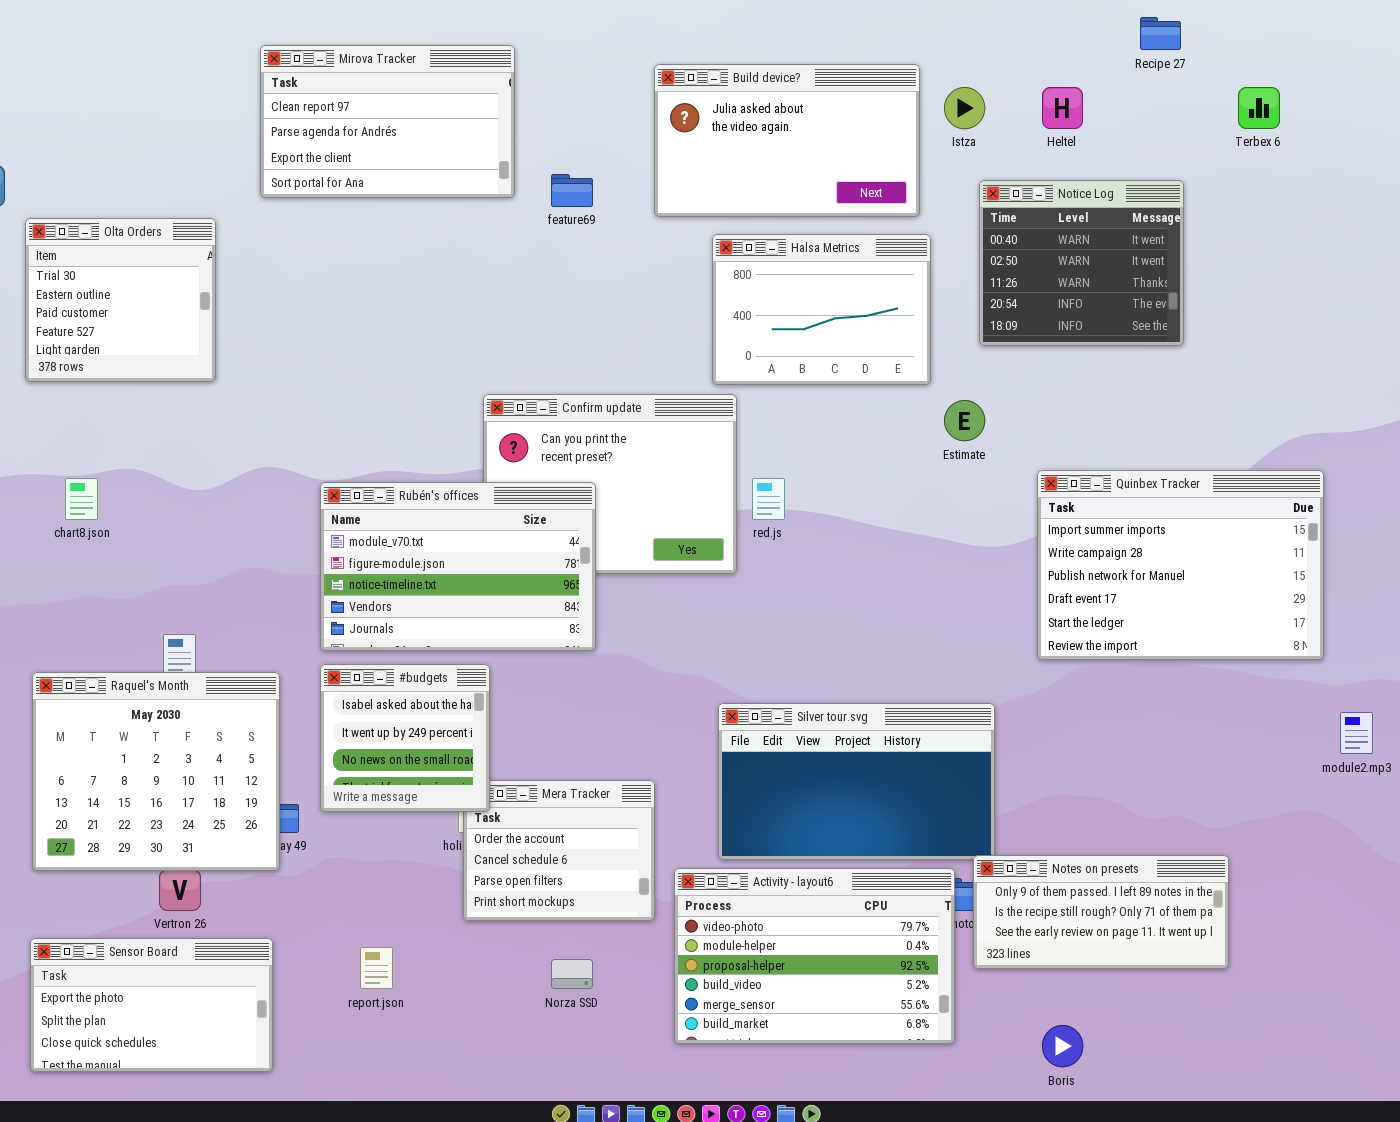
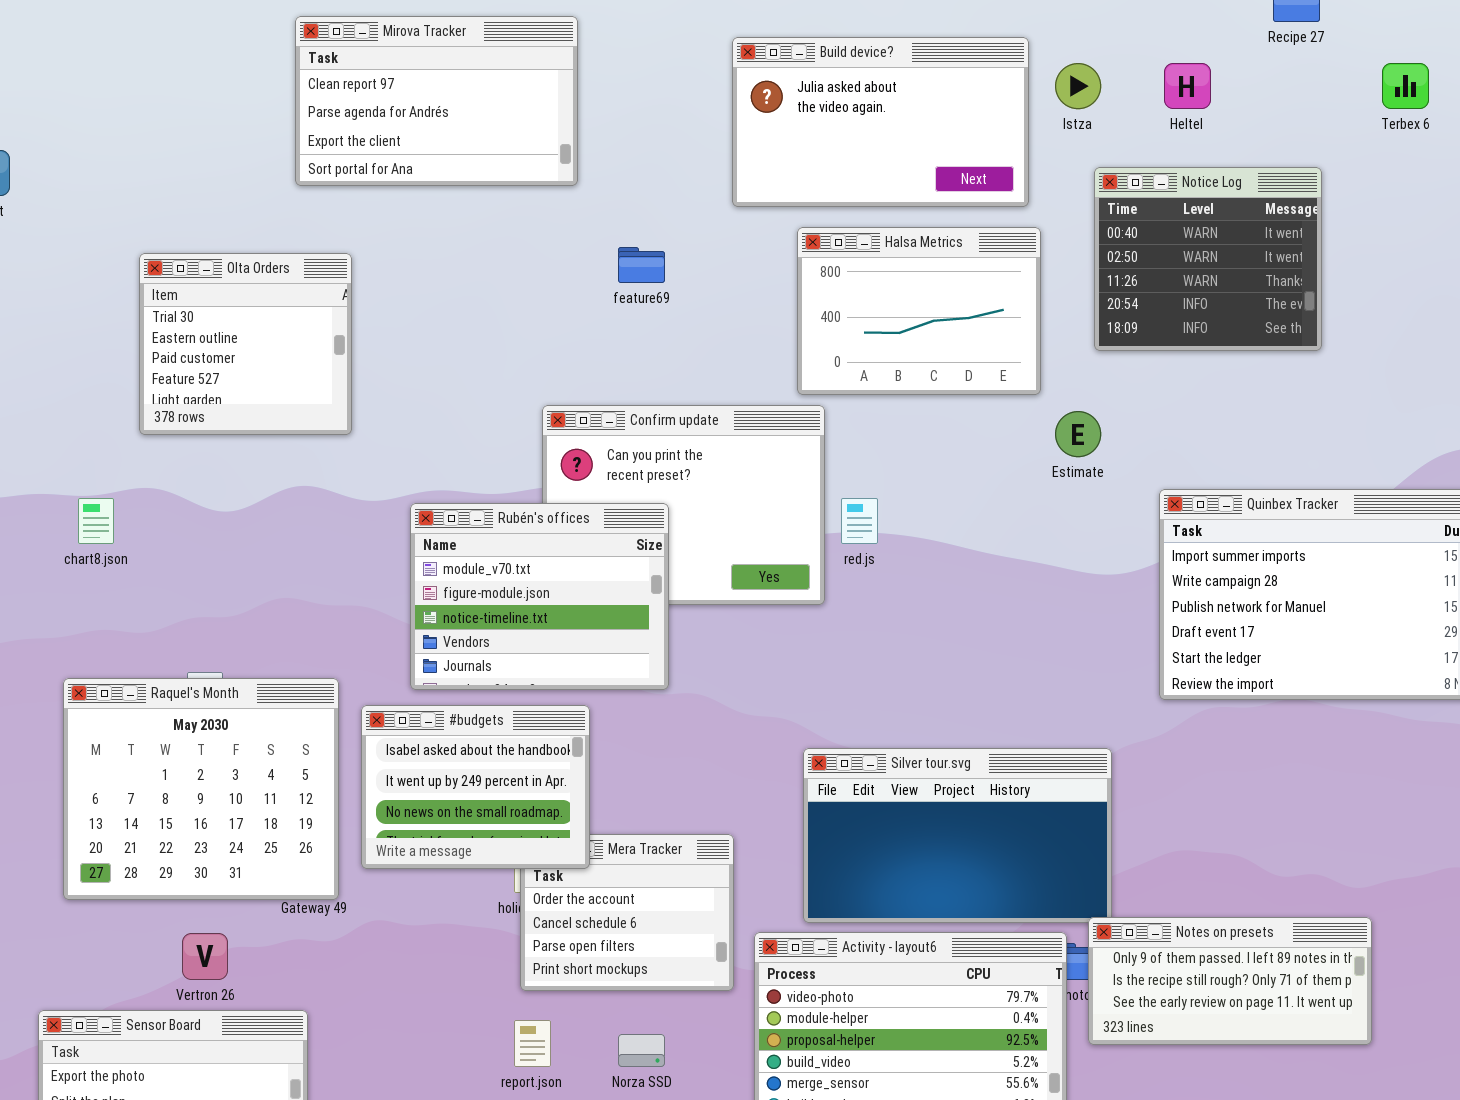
feature69: [551,174,593,207] -> [618,247,665,283], moved
Olta Orders: [25,218,216,382] -> [139,253,352,435], moved
Rubén's offices: [320,482,596,651] -> [410,503,669,690], resized
#budgets: [320,664,490,812] -> [361,705,590,869], resized
Raquel's Month: [32,672,280,871] -> [63,678,339,900], moved
report.json: [360,947,393,989] -> [514,1020,551,1067], moved

